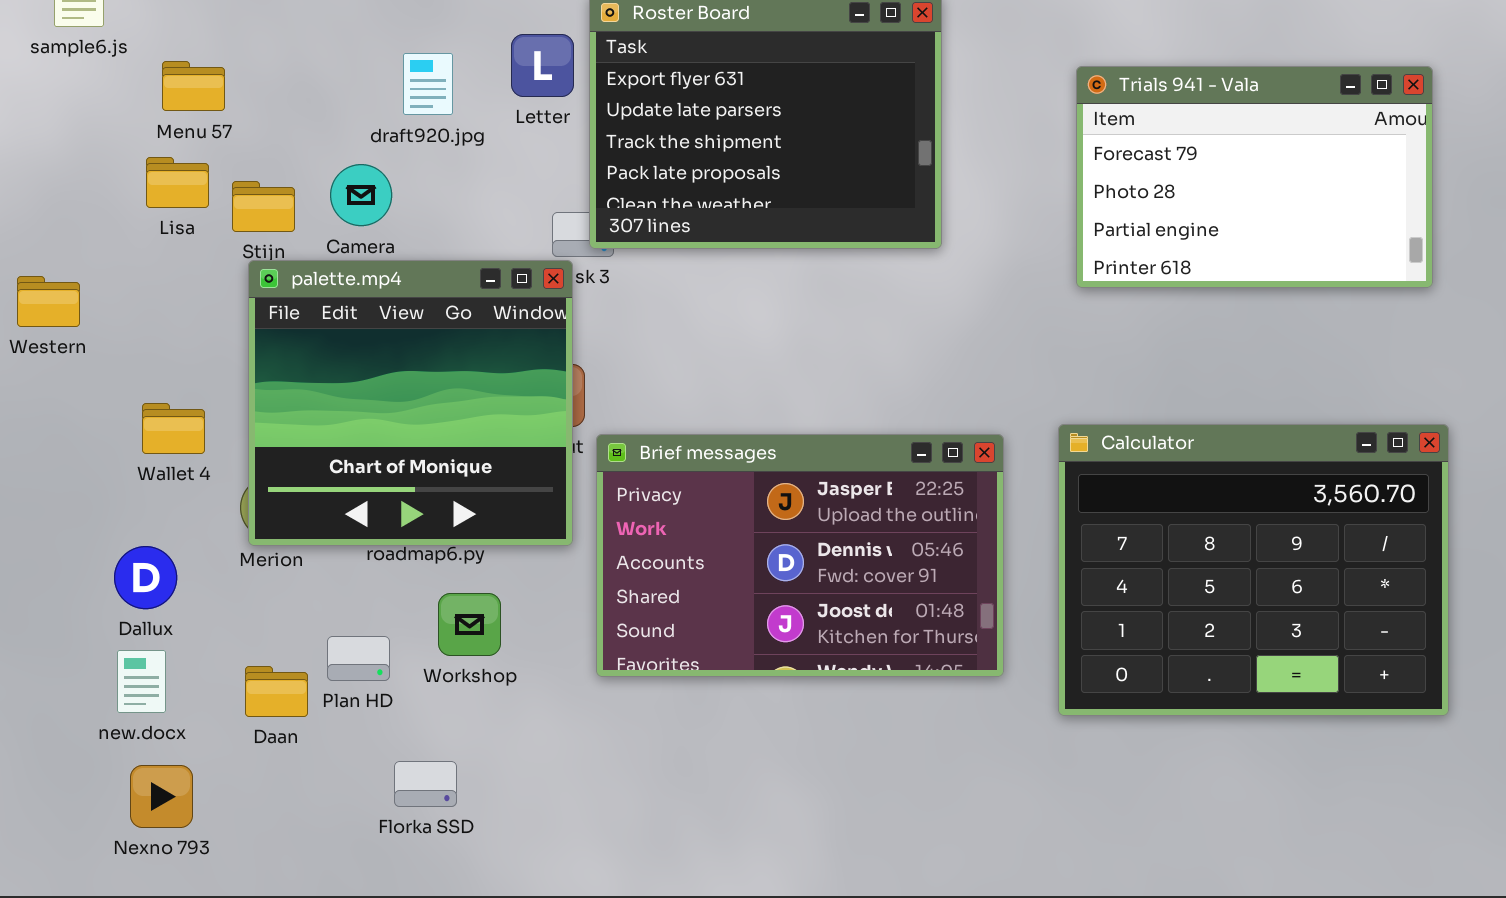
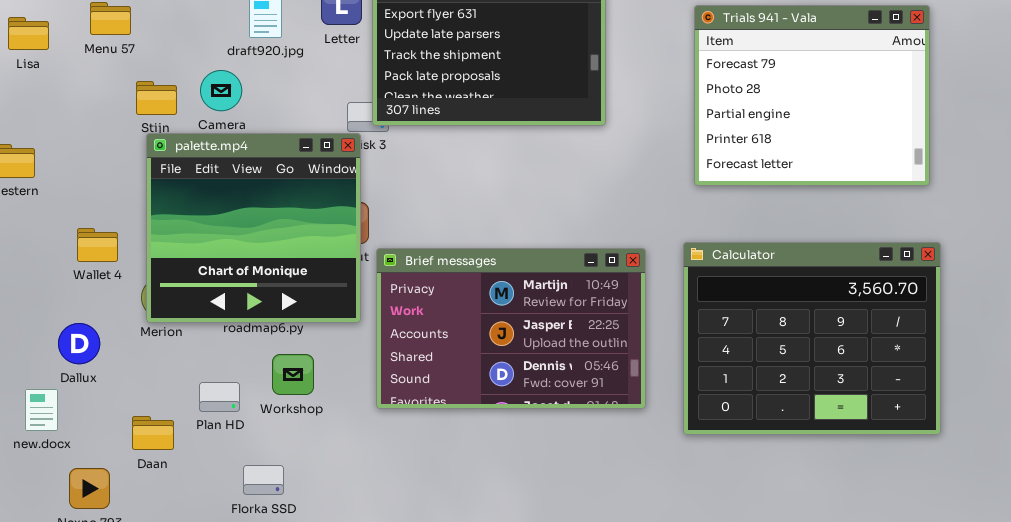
Trials 941 - Vala: [1076,66,1433,288] -> [694,5,930,186], resized
Lisa: [146,157,209,208] -> [8,17,49,50], moved
Brief messages: [596,434,1004,677] -> [376,248,646,409], scrolled up 1 row
new.docx: [117,650,166,713] -> [25,389,58,431], moved
Daan: [245,666,308,717] -> [132,416,174,450], moved

